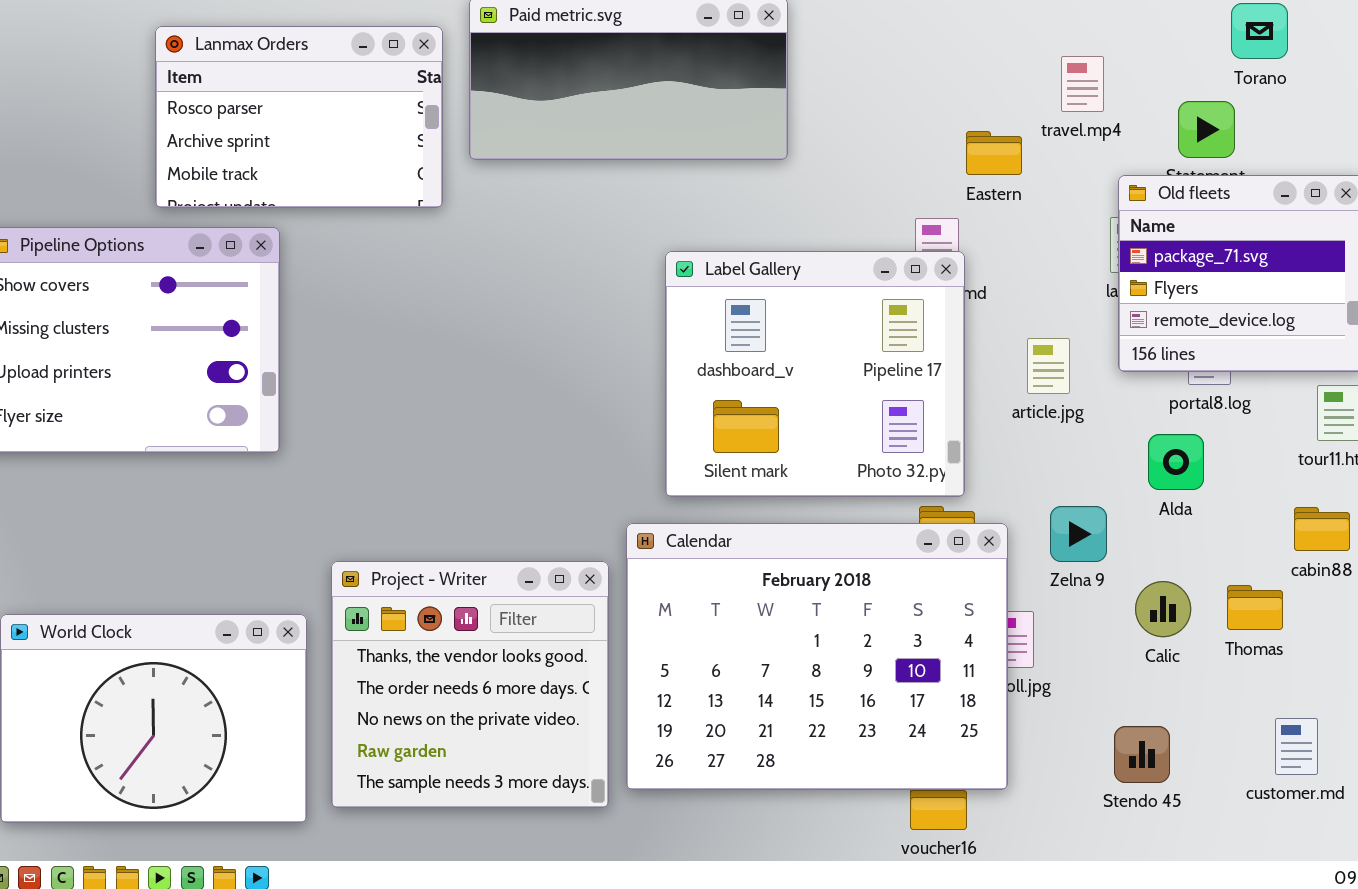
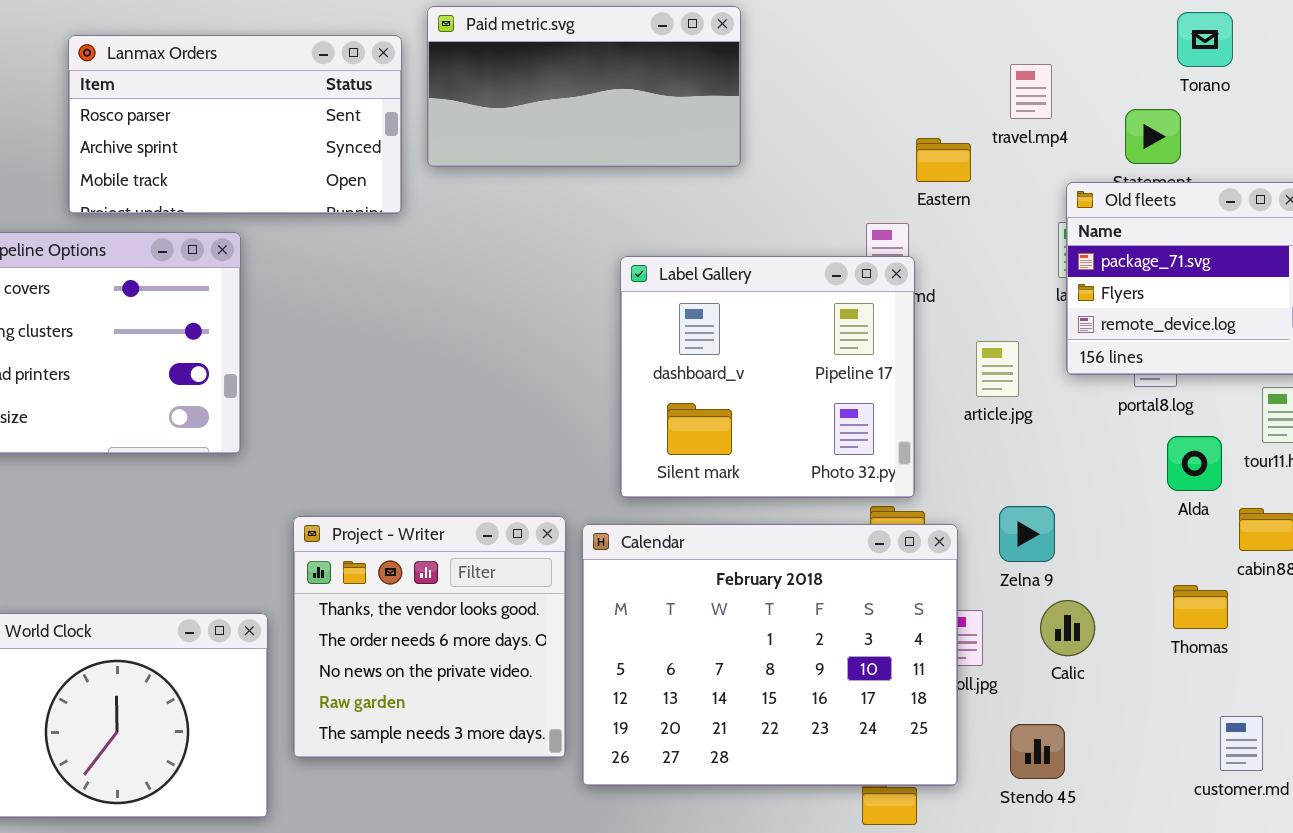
Lanmax Orders: [155,26,443,208] -> [68,35,402,214], resized
Alda: [1148,434,1204,490] -> [1167,436,1222,491], moved
Project - Writer: [331,561,609,808] -> [293,516,566,758], moved
Calic: [1135,581,1191,637] -> [1040,600,1095,656], moved
Stendo 45: [1114,726,1170,783] -> [1010,724,1065,779], moved

